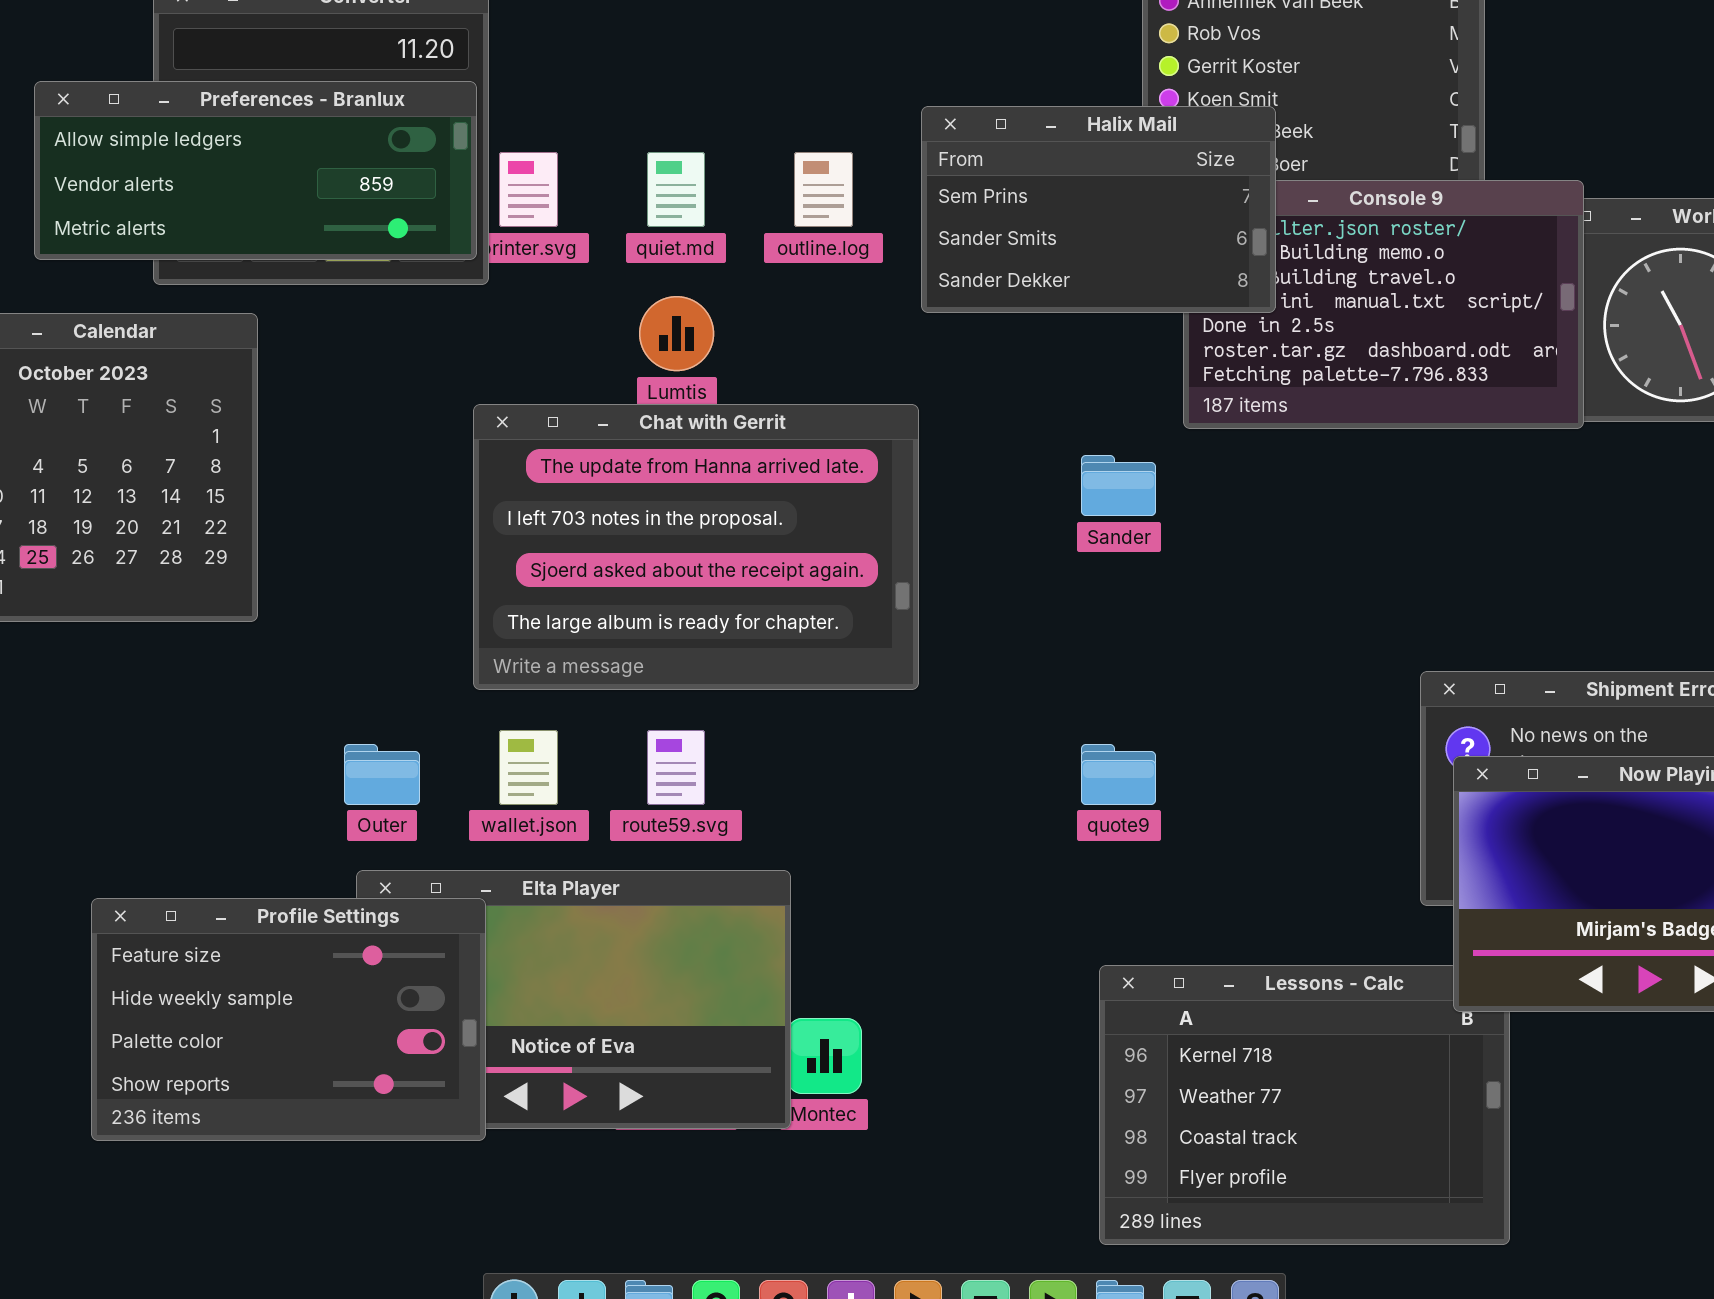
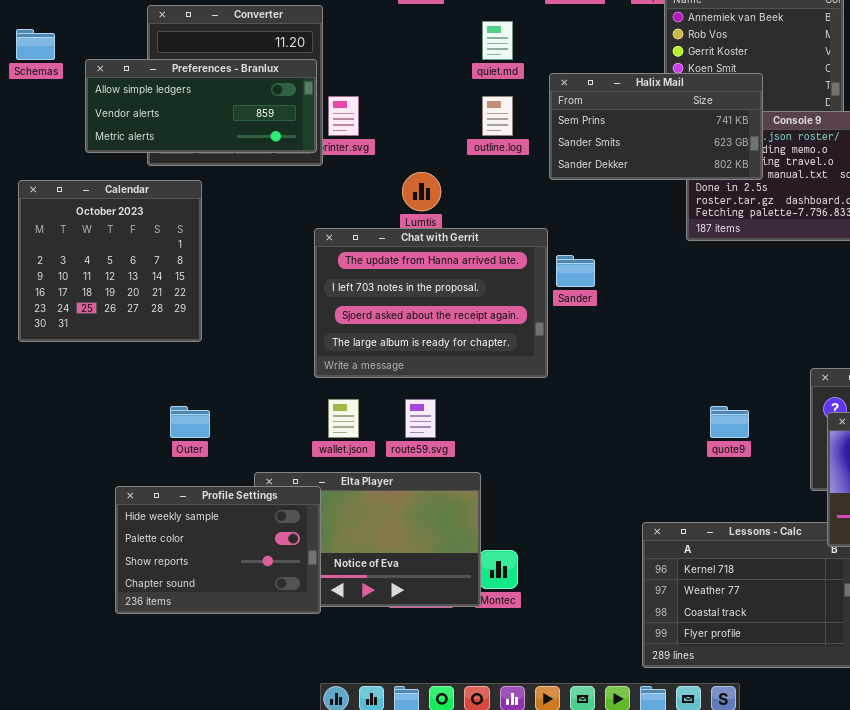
Halix Mail: [921,106,1276,313] -> [549,73,763,180], resized
quiet.md: [647,152,705,227] -> [482,21,513,60], moved
Sander: [1081,455,1156,516] -> [556,255,595,287], moved
Outer: [344,744,420,805] -> [170,406,210,438], moved
quote9: [1081,744,1156,805] -> [710,406,749,438], moved
Profile Settings: [91,898,486,1141] -> [115,486,321,614], scrolled down 1 row

